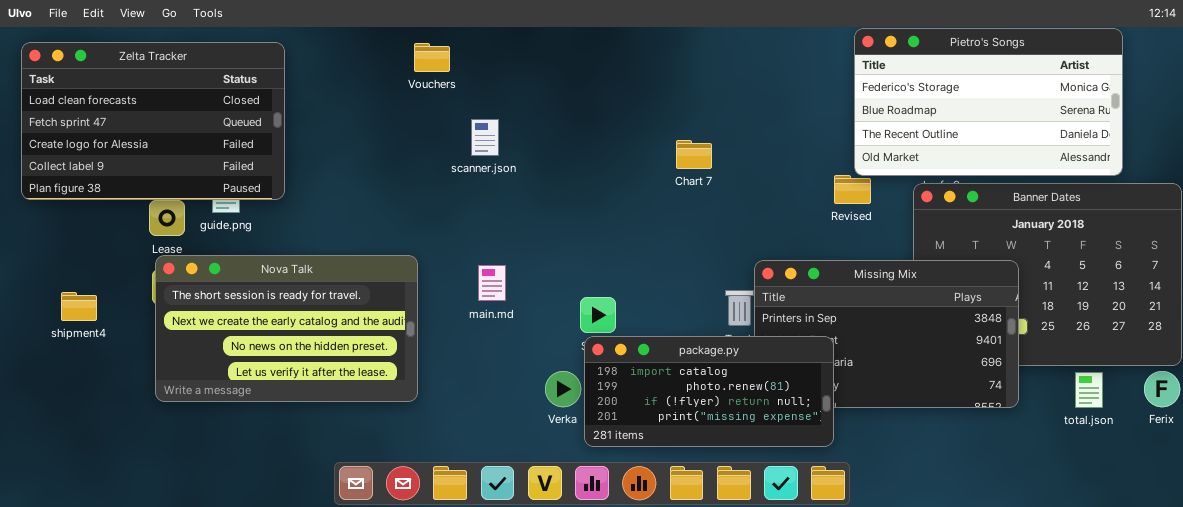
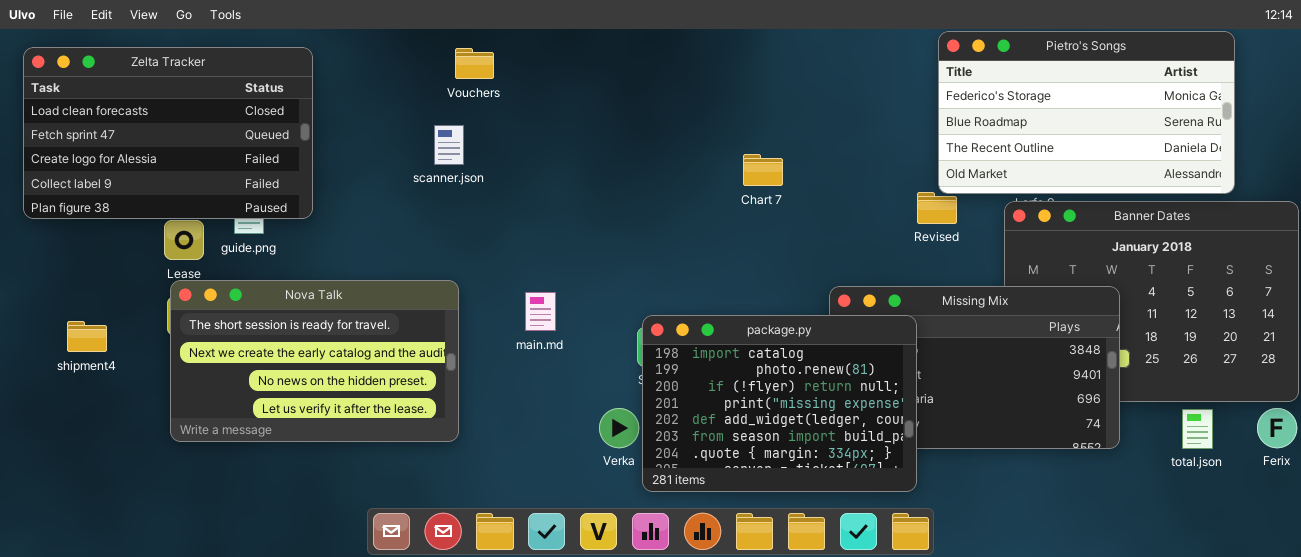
scanner.json: [471,119,499,156] -> [434,125,464,165], moved
package.py: [584,336,834,447] -> [642,315,917,492], resized

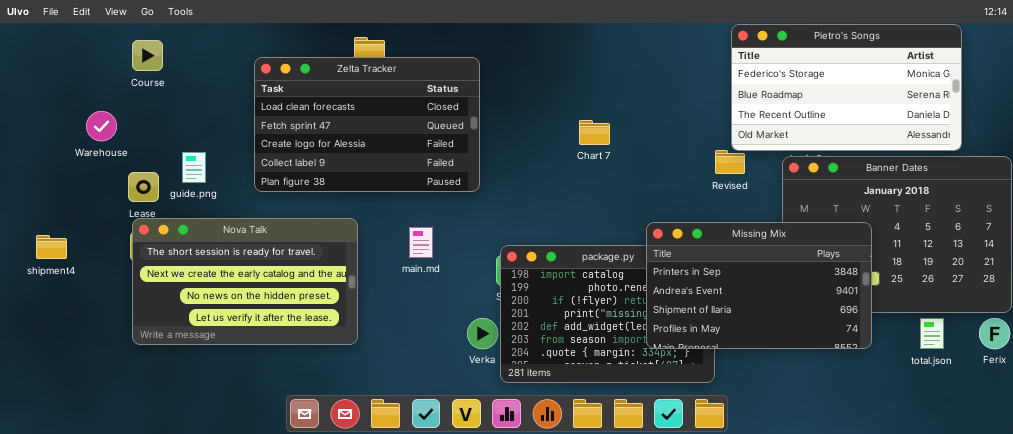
Zelta Tracker: [23,47,313,219] -> [254,57,480,192], moved
Missing Mix: [829,286,1120,449] -> [646,222,872,349], raised
shipment4: [67,321,107,352] -> [36,235,67,259], moved

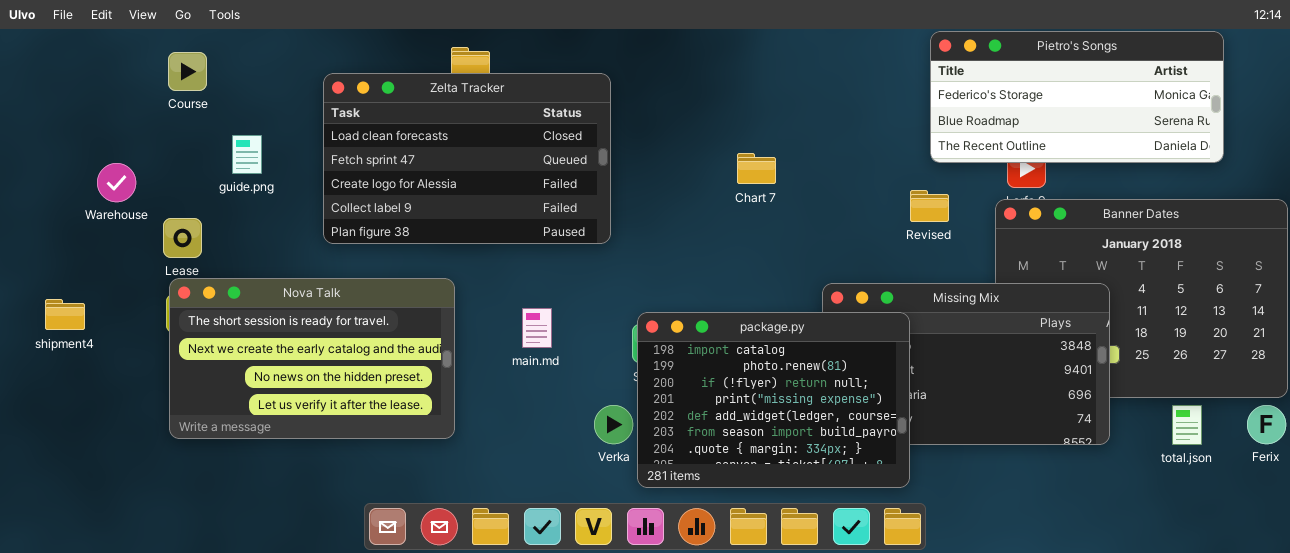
Pietro's Songs: [731,24,962,151] -> [930,31,1224,163], resized
Warehouse: [86,111,117,141] -> [97,163,136,202], moved
guide.png: [182,152,206,183] -> [232,135,262,174], moved
main.md: [409,227,433,258] -> [522,308,552,348], moved
package.py: [500,245,715,383] -> [637,312,910,488], raised

